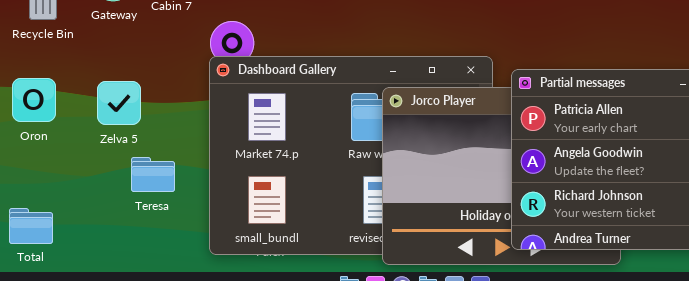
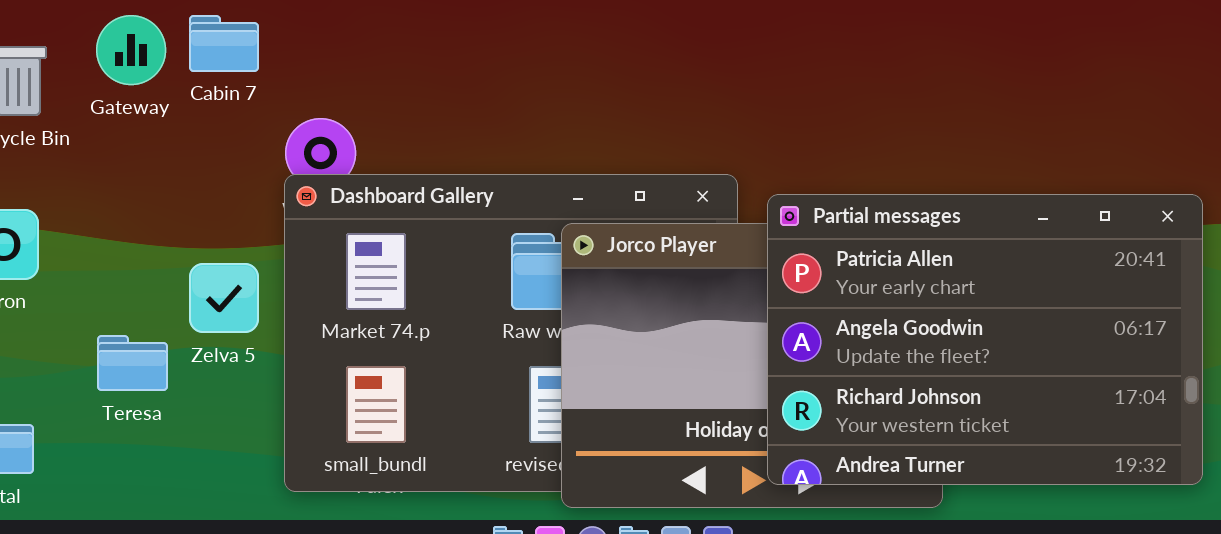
Zelva 5: [97,81,141,125] -> [189,263,259,333], moved
Teresa: [131,157,175,192] -> [97,335,168,391], moved

